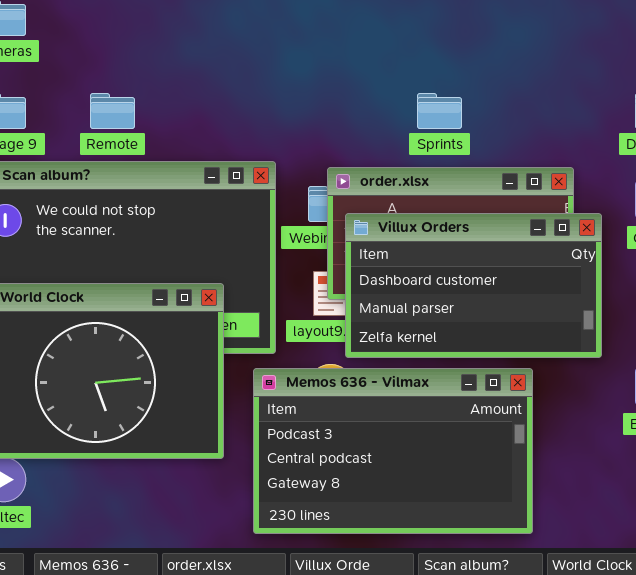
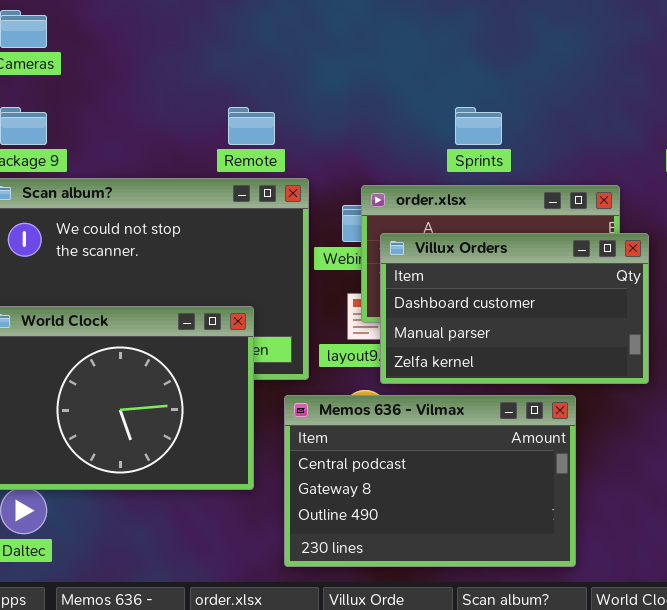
Remote: [90,93,135,129] -> [228,107,275,145], moved
Memos 636 - Vilmax: [253,368,533,534] -> [284,395,576,567], scrolled down 1 row

